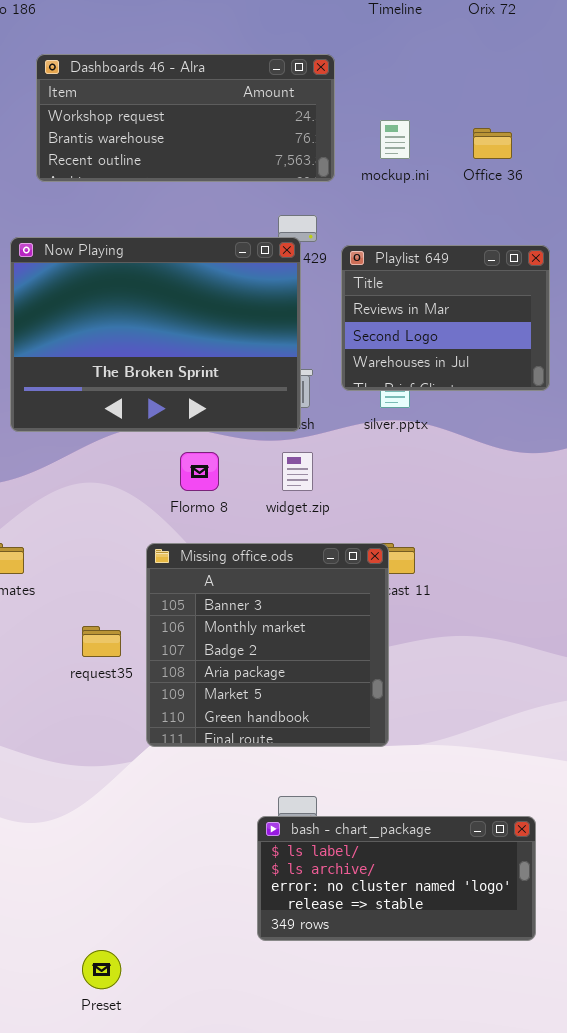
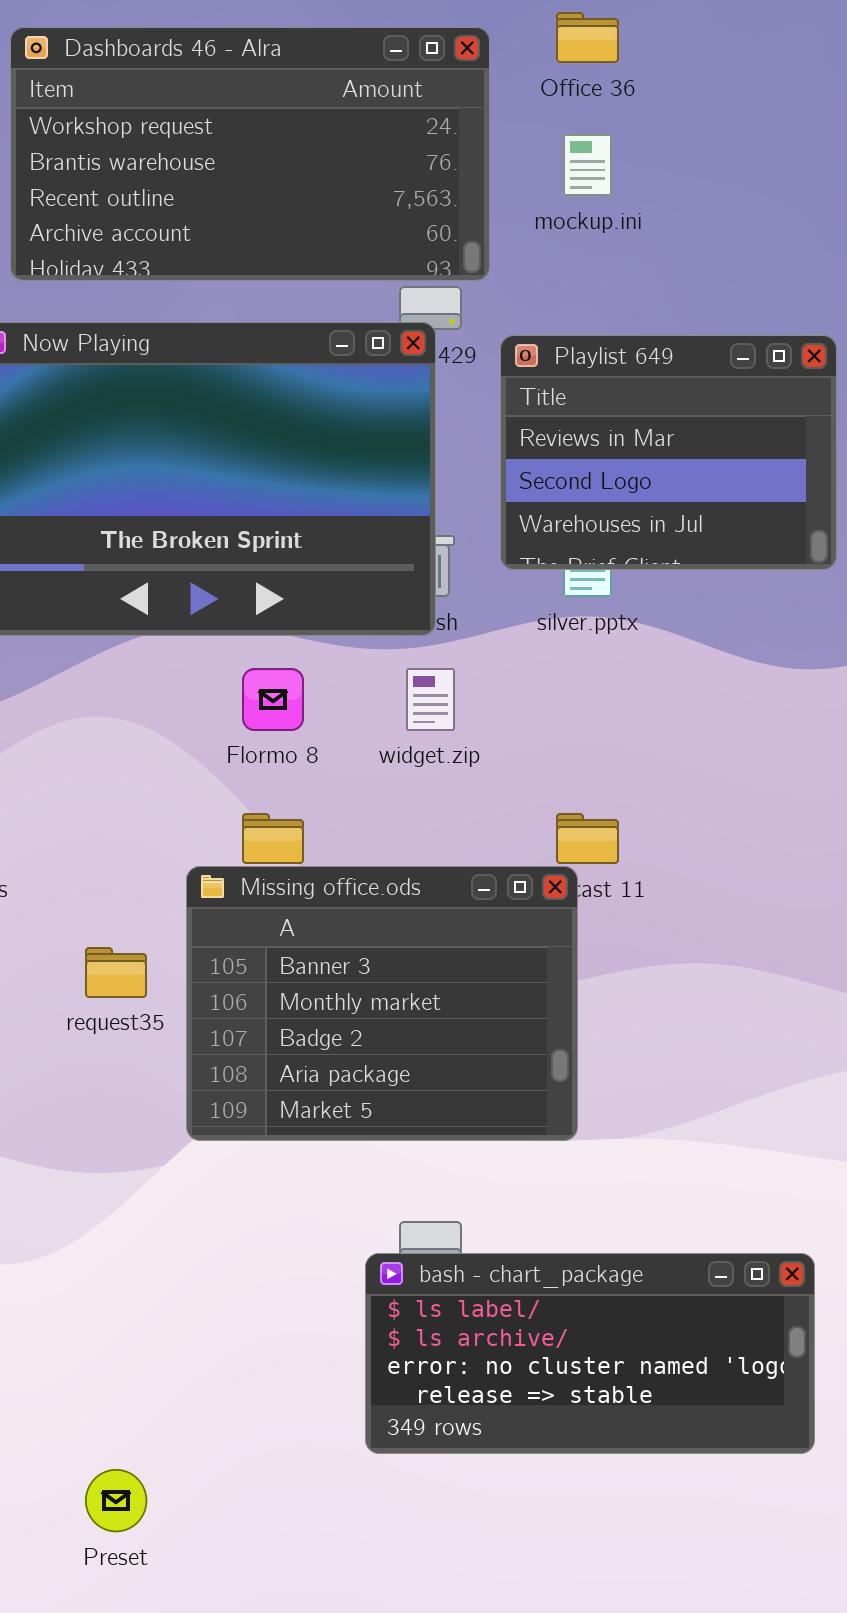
Dashboards 46 - Alra: [36,54,335,182] -> [10,27,490,281], resized
Office 36: [473,128,512,159] -> [556,12,619,63], moved
Missing office.ods: [146,543,389,747] -> [186,866,578,1141], resized

